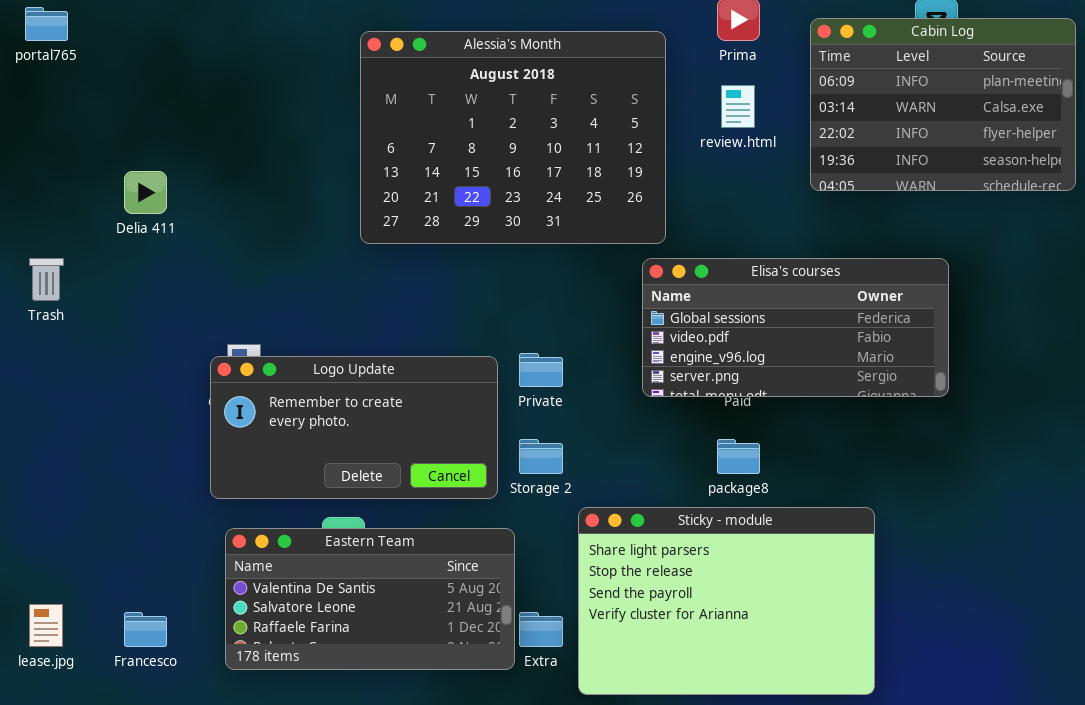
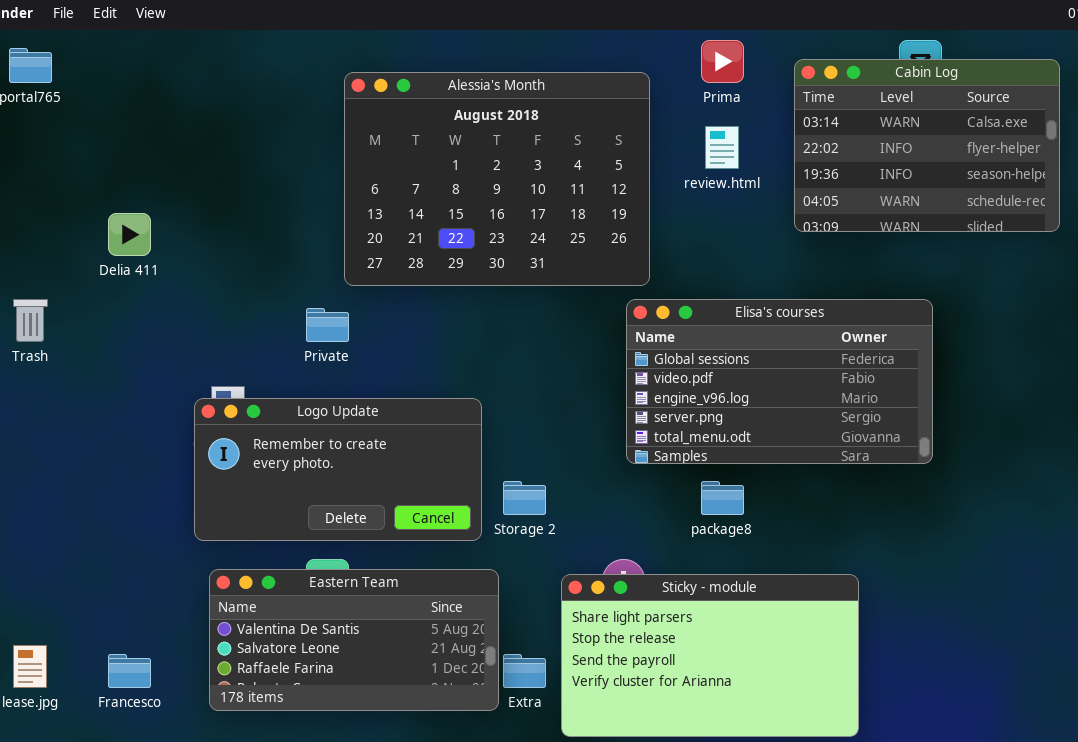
Cabin Log: [810,18,1076,191] -> [794,59,1060,232], scrolled down 1 row
Elisa's courses: [642,258,949,397] -> [626,299,933,464], resized
Private: [519,353,563,387] -> [306,308,349,342], moved
Sticky - module: [578,507,875,695] -> [561,574,859,737], resized

